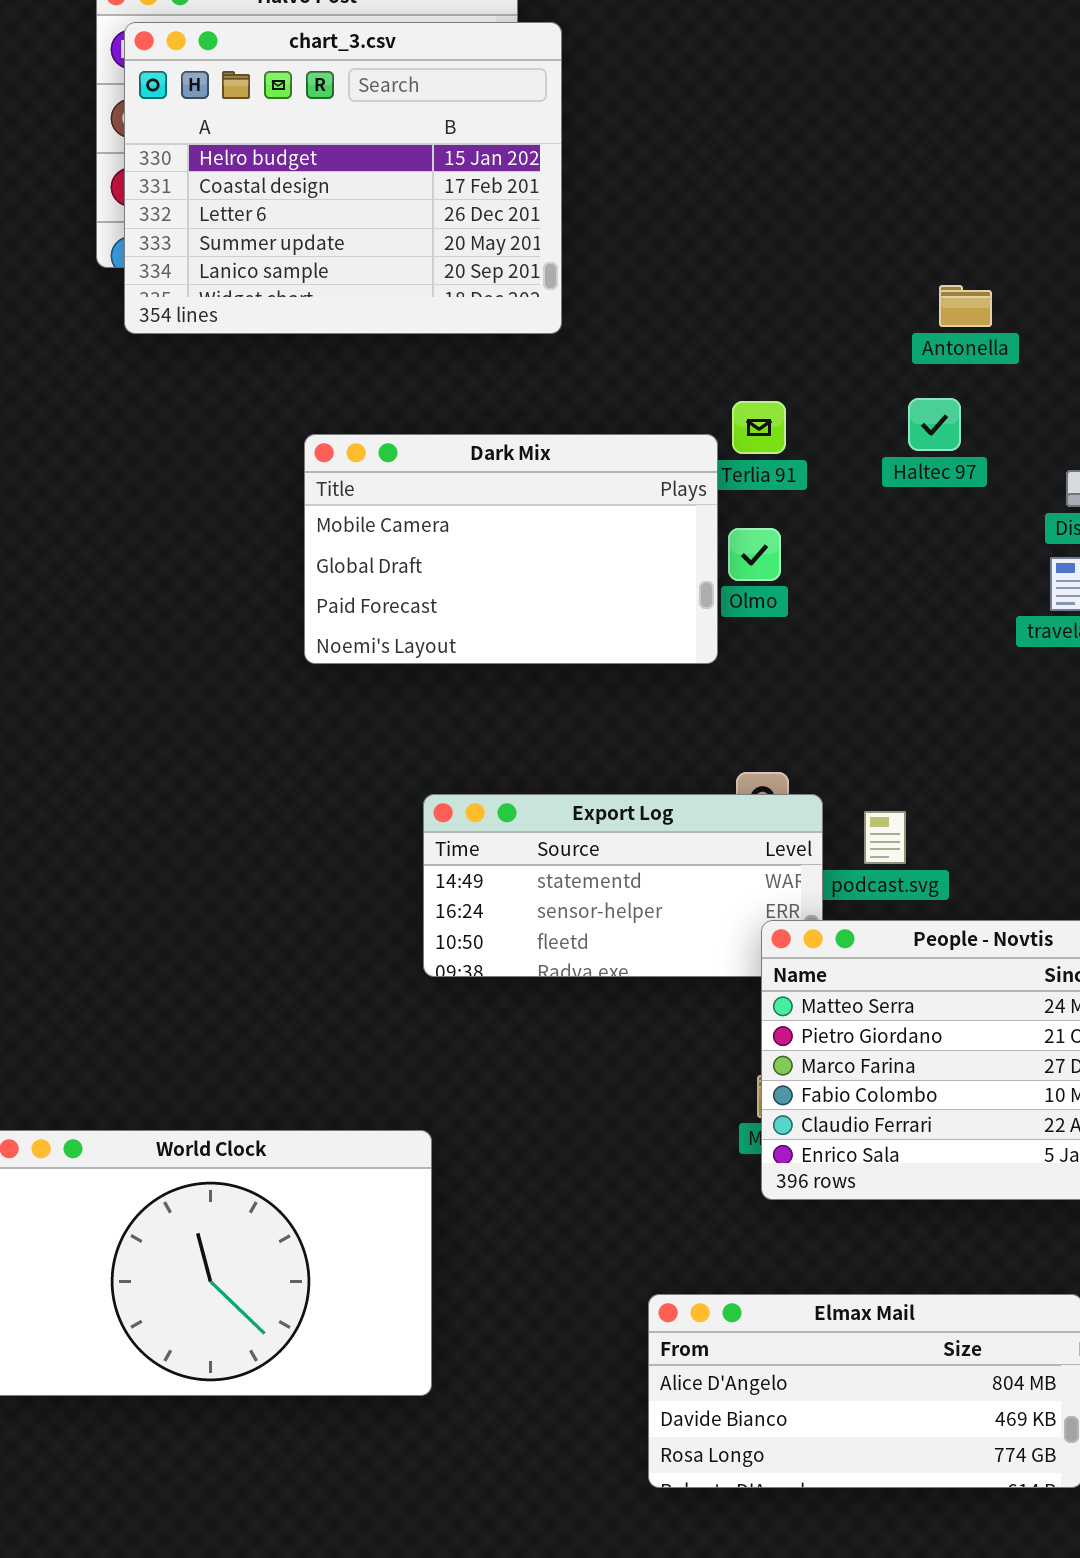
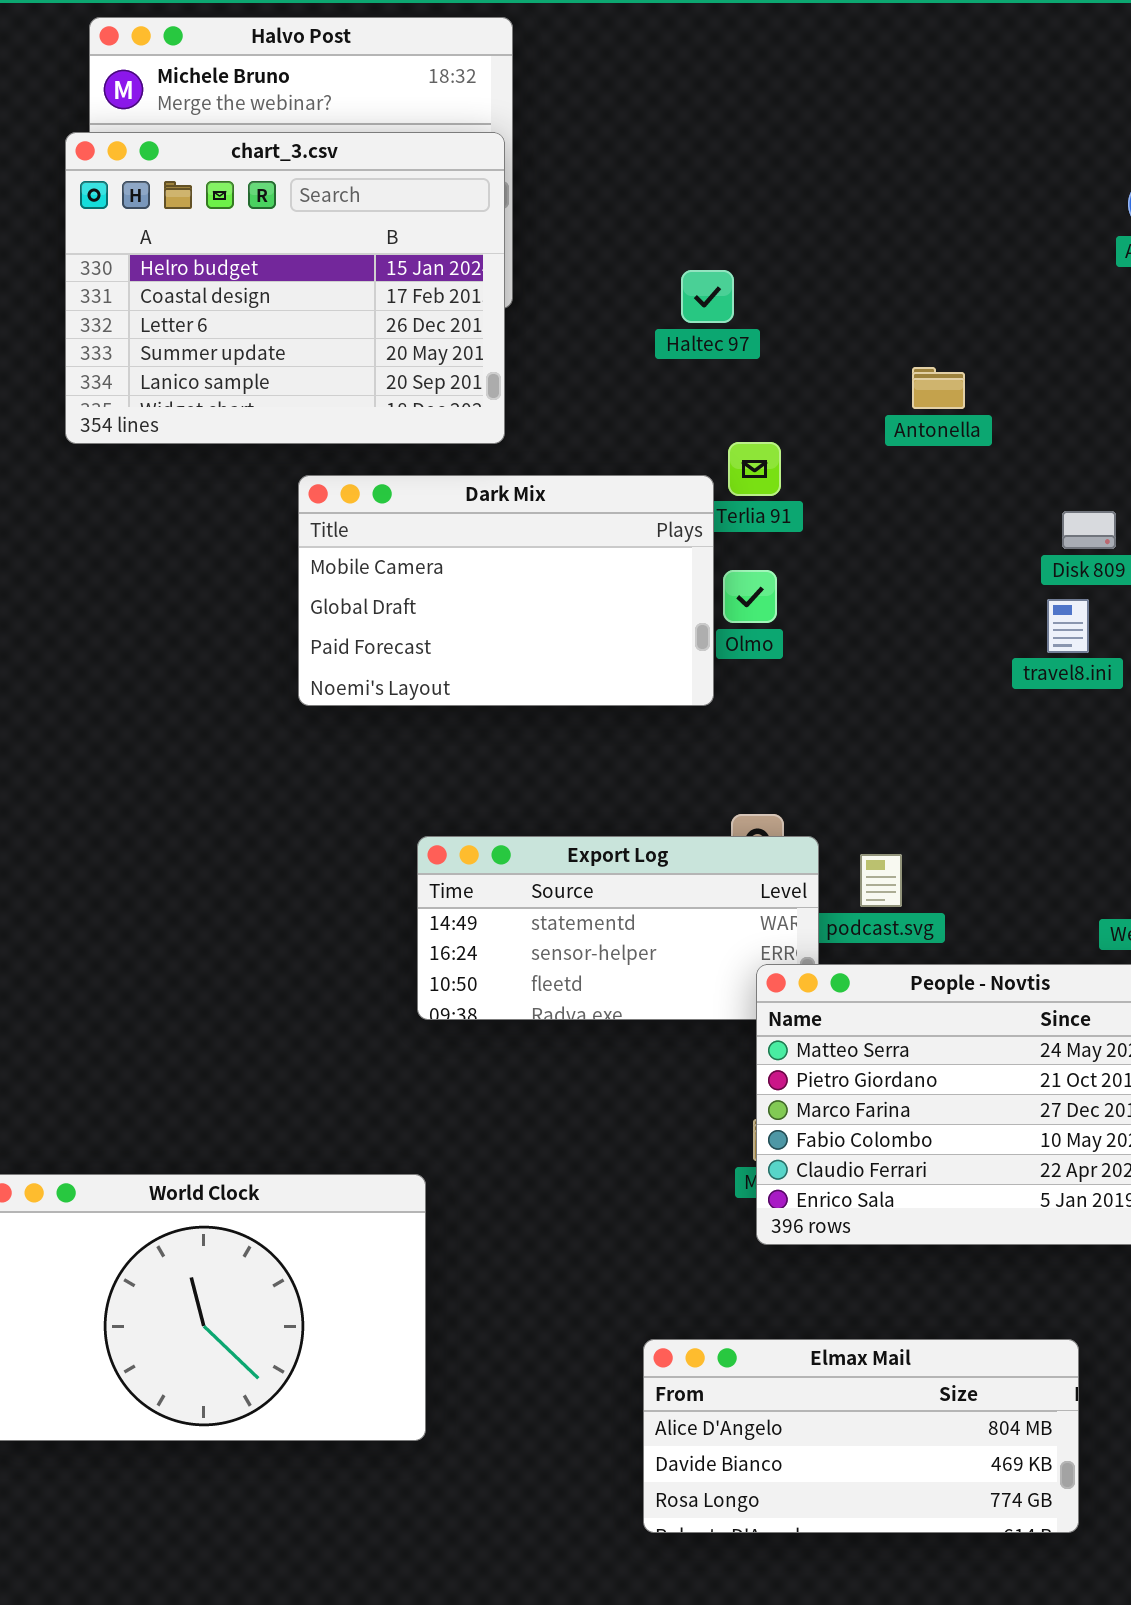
chart_3.csv: [124,22,562,334] -> [65,132,505,444], moved
Antonella: [939,285,992,327] -> [912,367,965,409], moved
Haltec 97: [908,398,961,451] -> [681,270,734,323], moved

